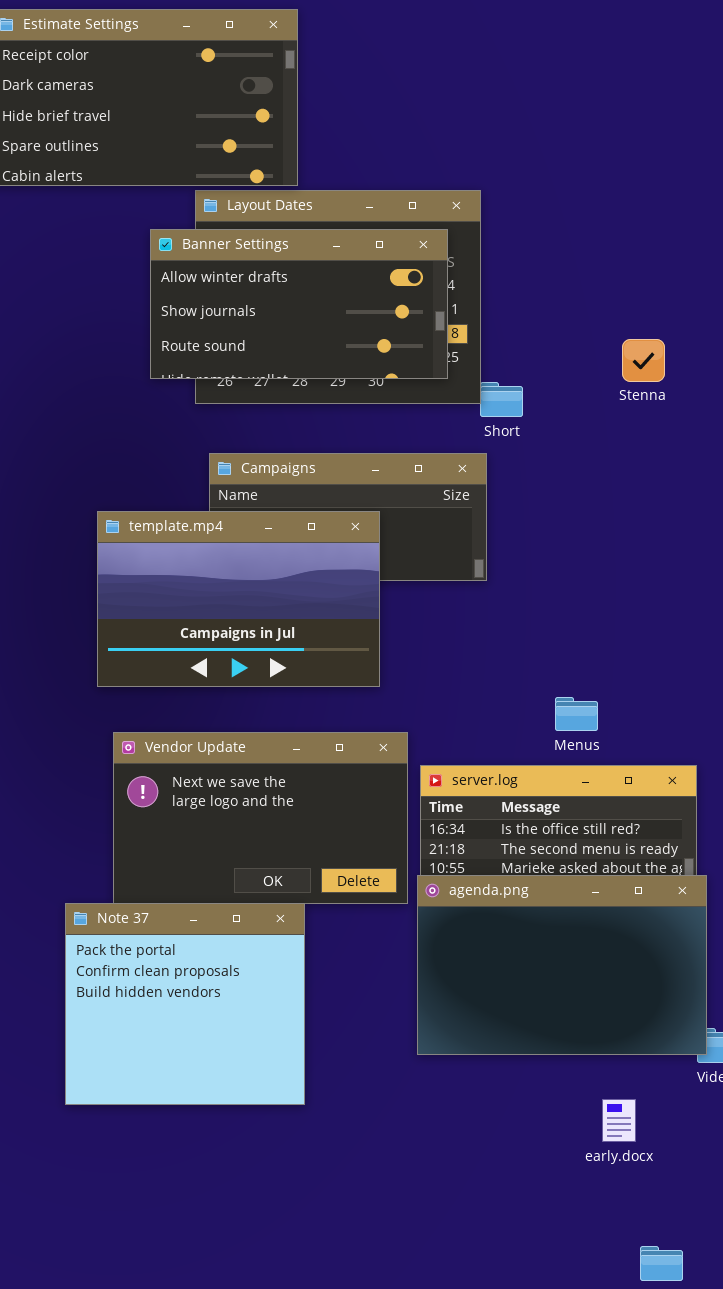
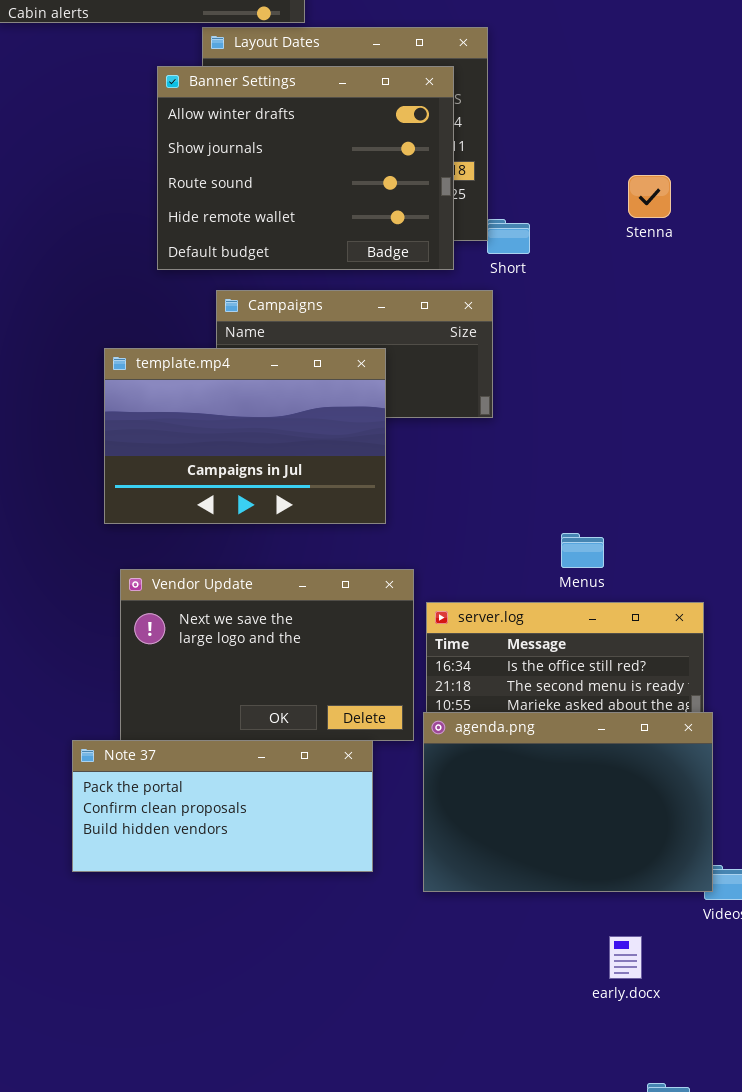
Banner Settings: [150,229,448,379] -> [157,66,454,270], resized
Note 37: [65,903,305,1105] -> [72,740,373,872], resized

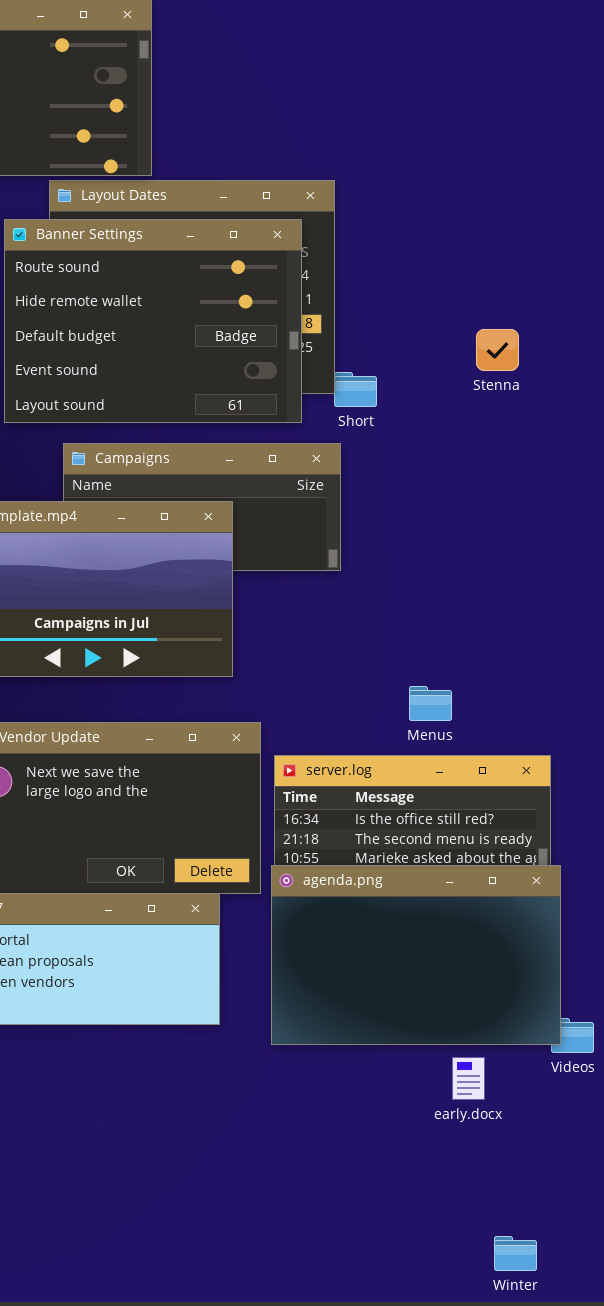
Banner Settings: [157,66,454,270] -> [4,219,302,423], scrolled down 2 rows
early.docx: [609,936,642,979] -> [452,1057,485,1100], moved

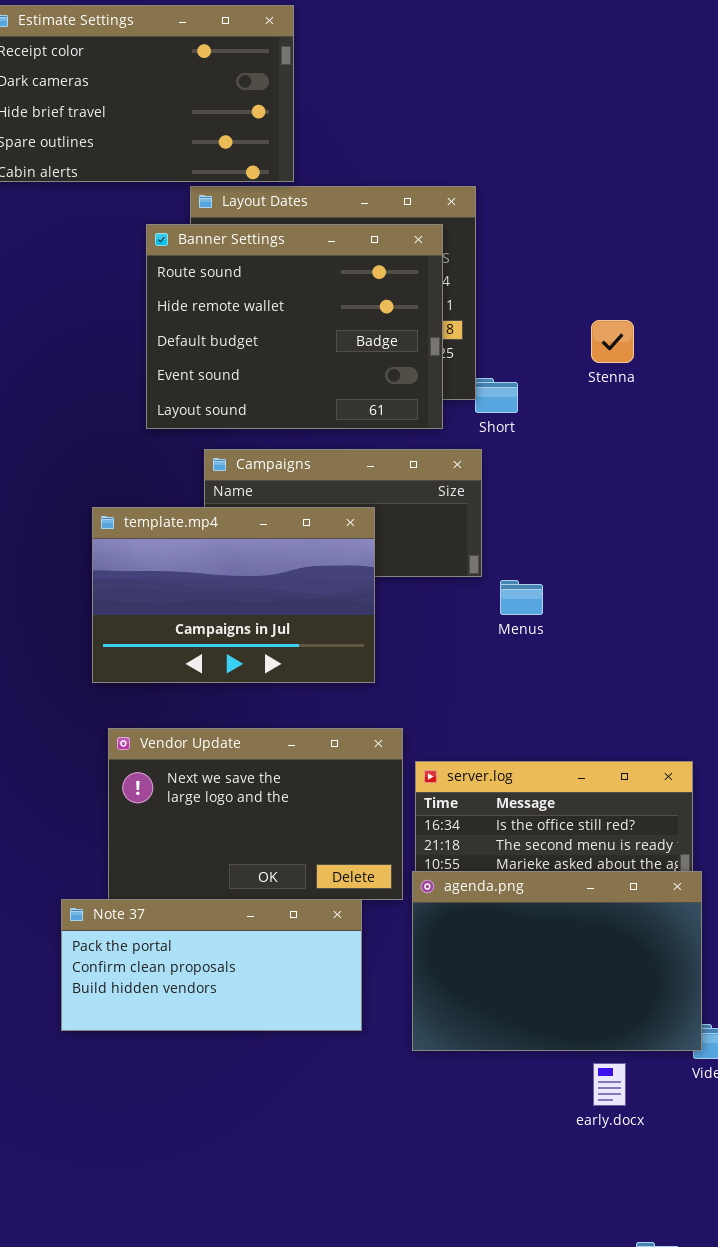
Stenna: [476,329,519,371] -> [591,320,634,363], moved
Menus: [409,686,452,721] -> [500,580,543,615], moved

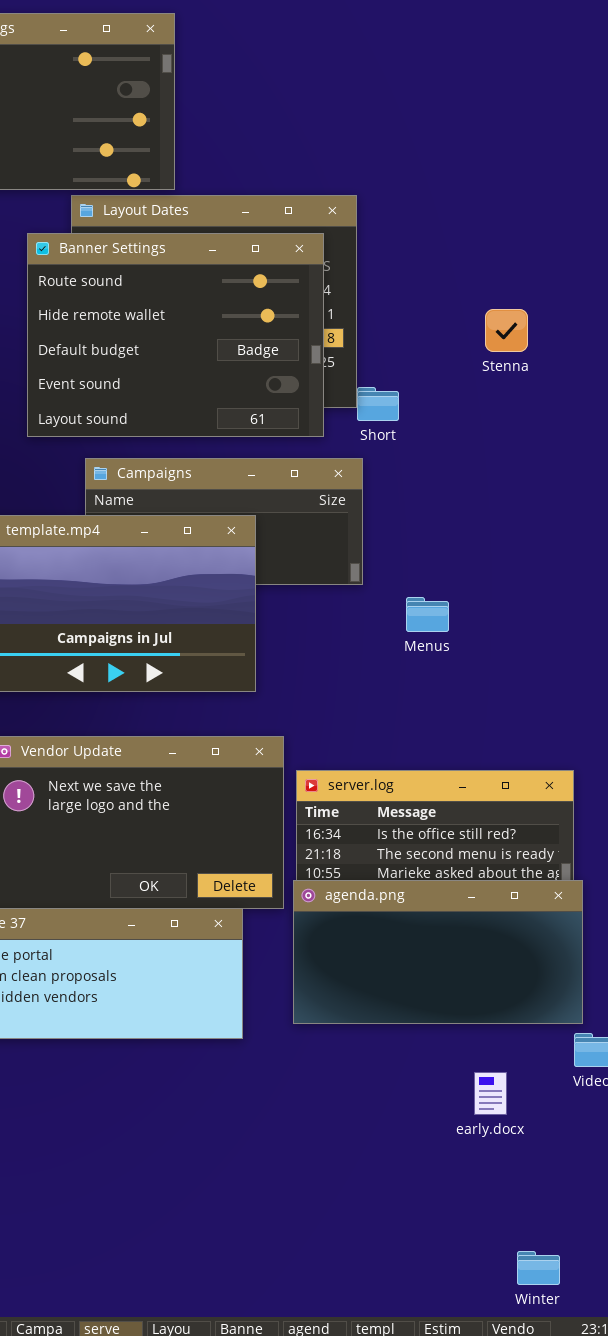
Stenna: [591,320,634,363] -> [485,309,528,352], moved
Menus: [500,580,543,615] -> [406,597,449,632], moved
agenda.png: [412,871,702,1051] -> [293,880,583,1024], resized

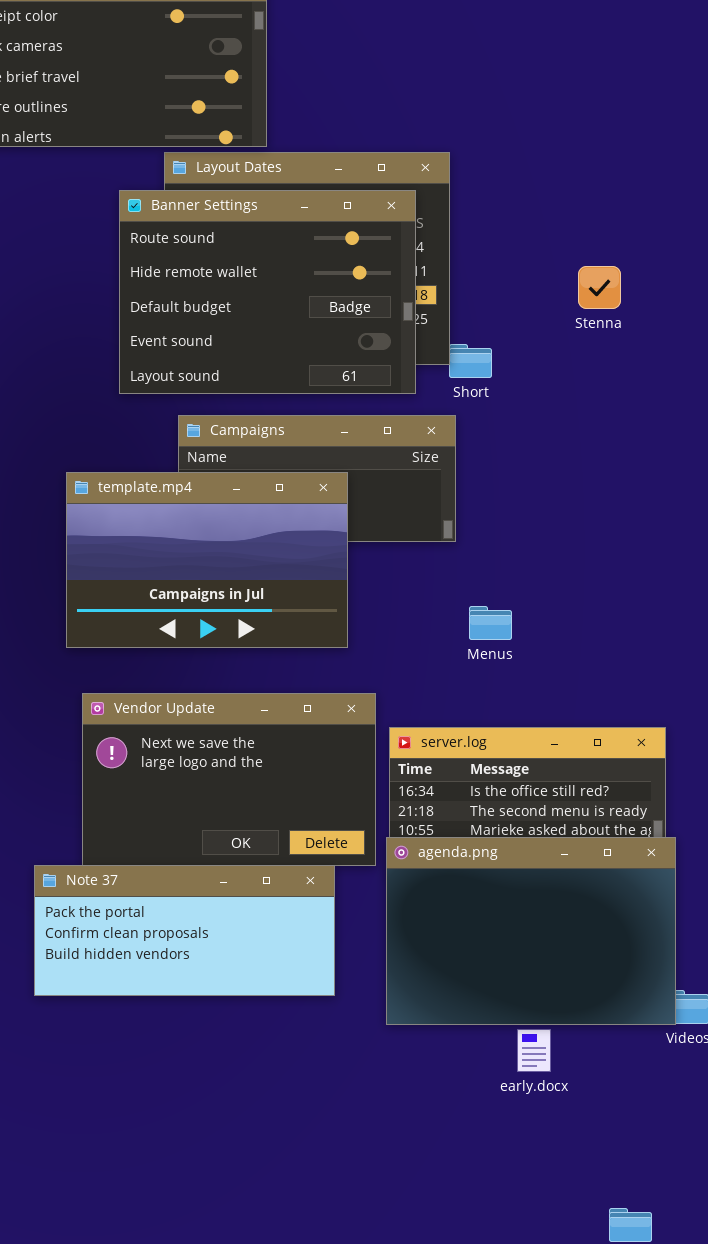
Menus: [406,597,449,632] -> [469,606,512,640], moved
agenda.png: [293,880,583,1024] -> [386,837,676,1025], resized
early.docx: [474,1072,507,1115] -> [517,1029,551,1072], moved

